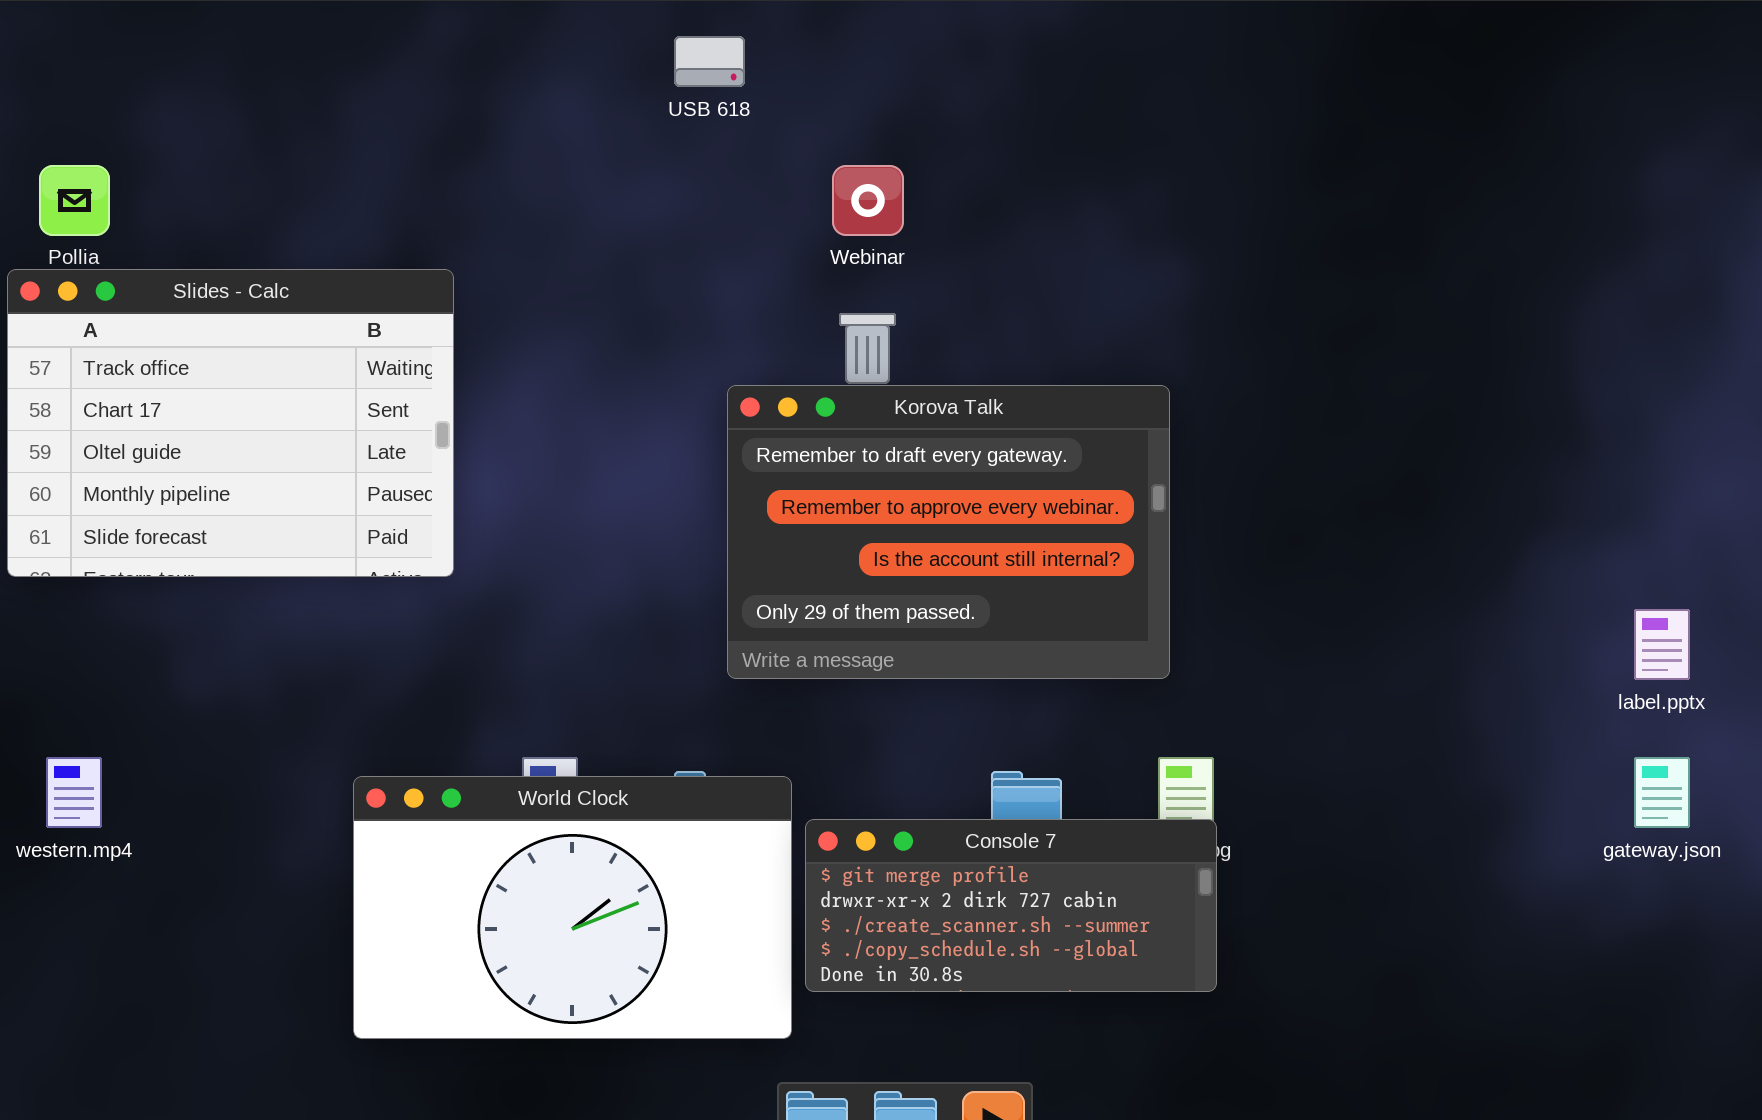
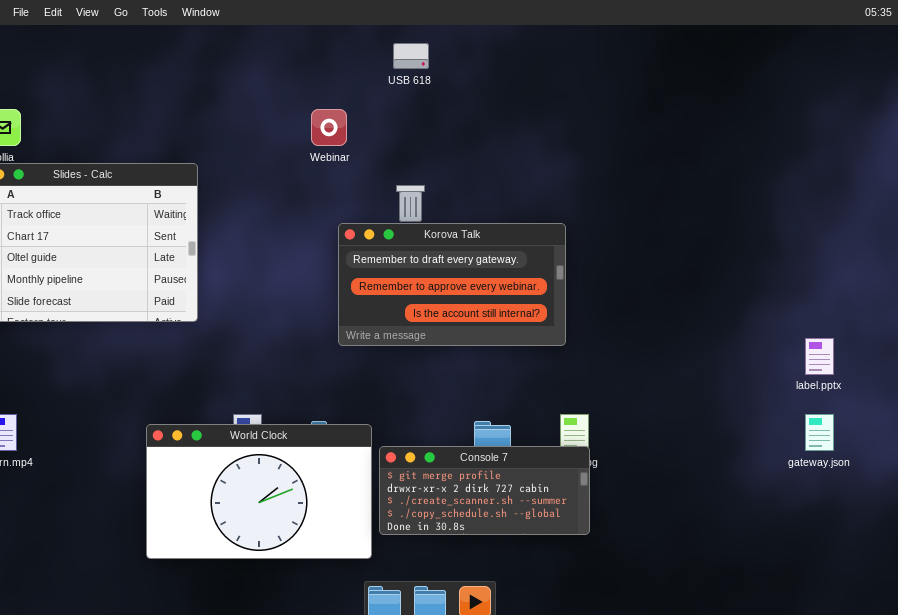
USB 618: [674,36,745,87] -> [393,43,429,69], moved
Webinar: [832,165,904,236] -> [311,109,347,146], moved
Korova Talk: [727,385,1170,679] -> [338,223,566,346], resized

